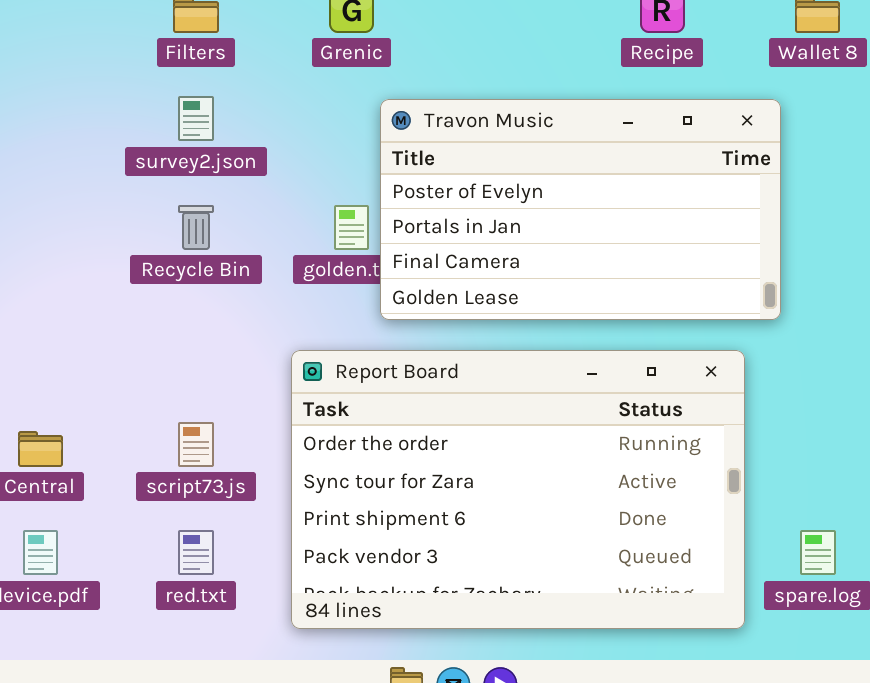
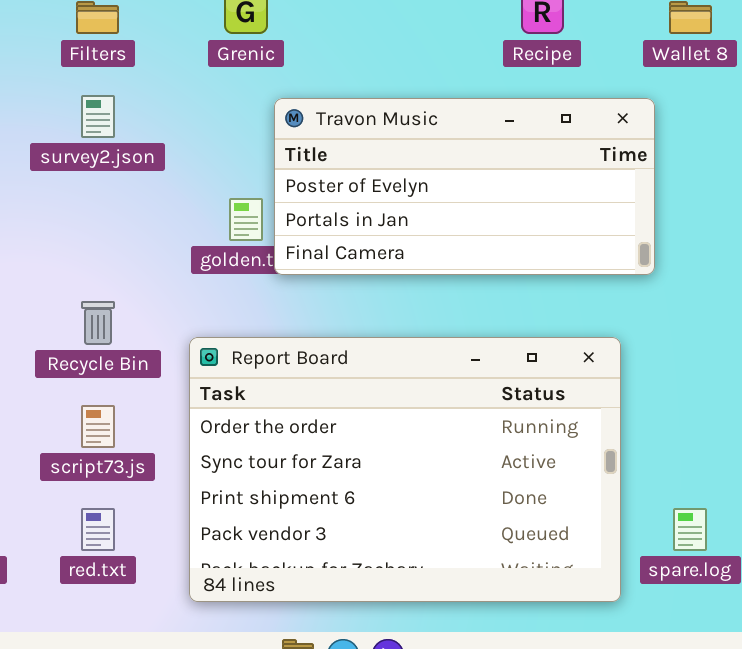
Travon Music: [380,99,781,320] -> [274,98,655,275], resized
Recycle Bin: [178,205,214,250] -> [81,301,115,345], moved

